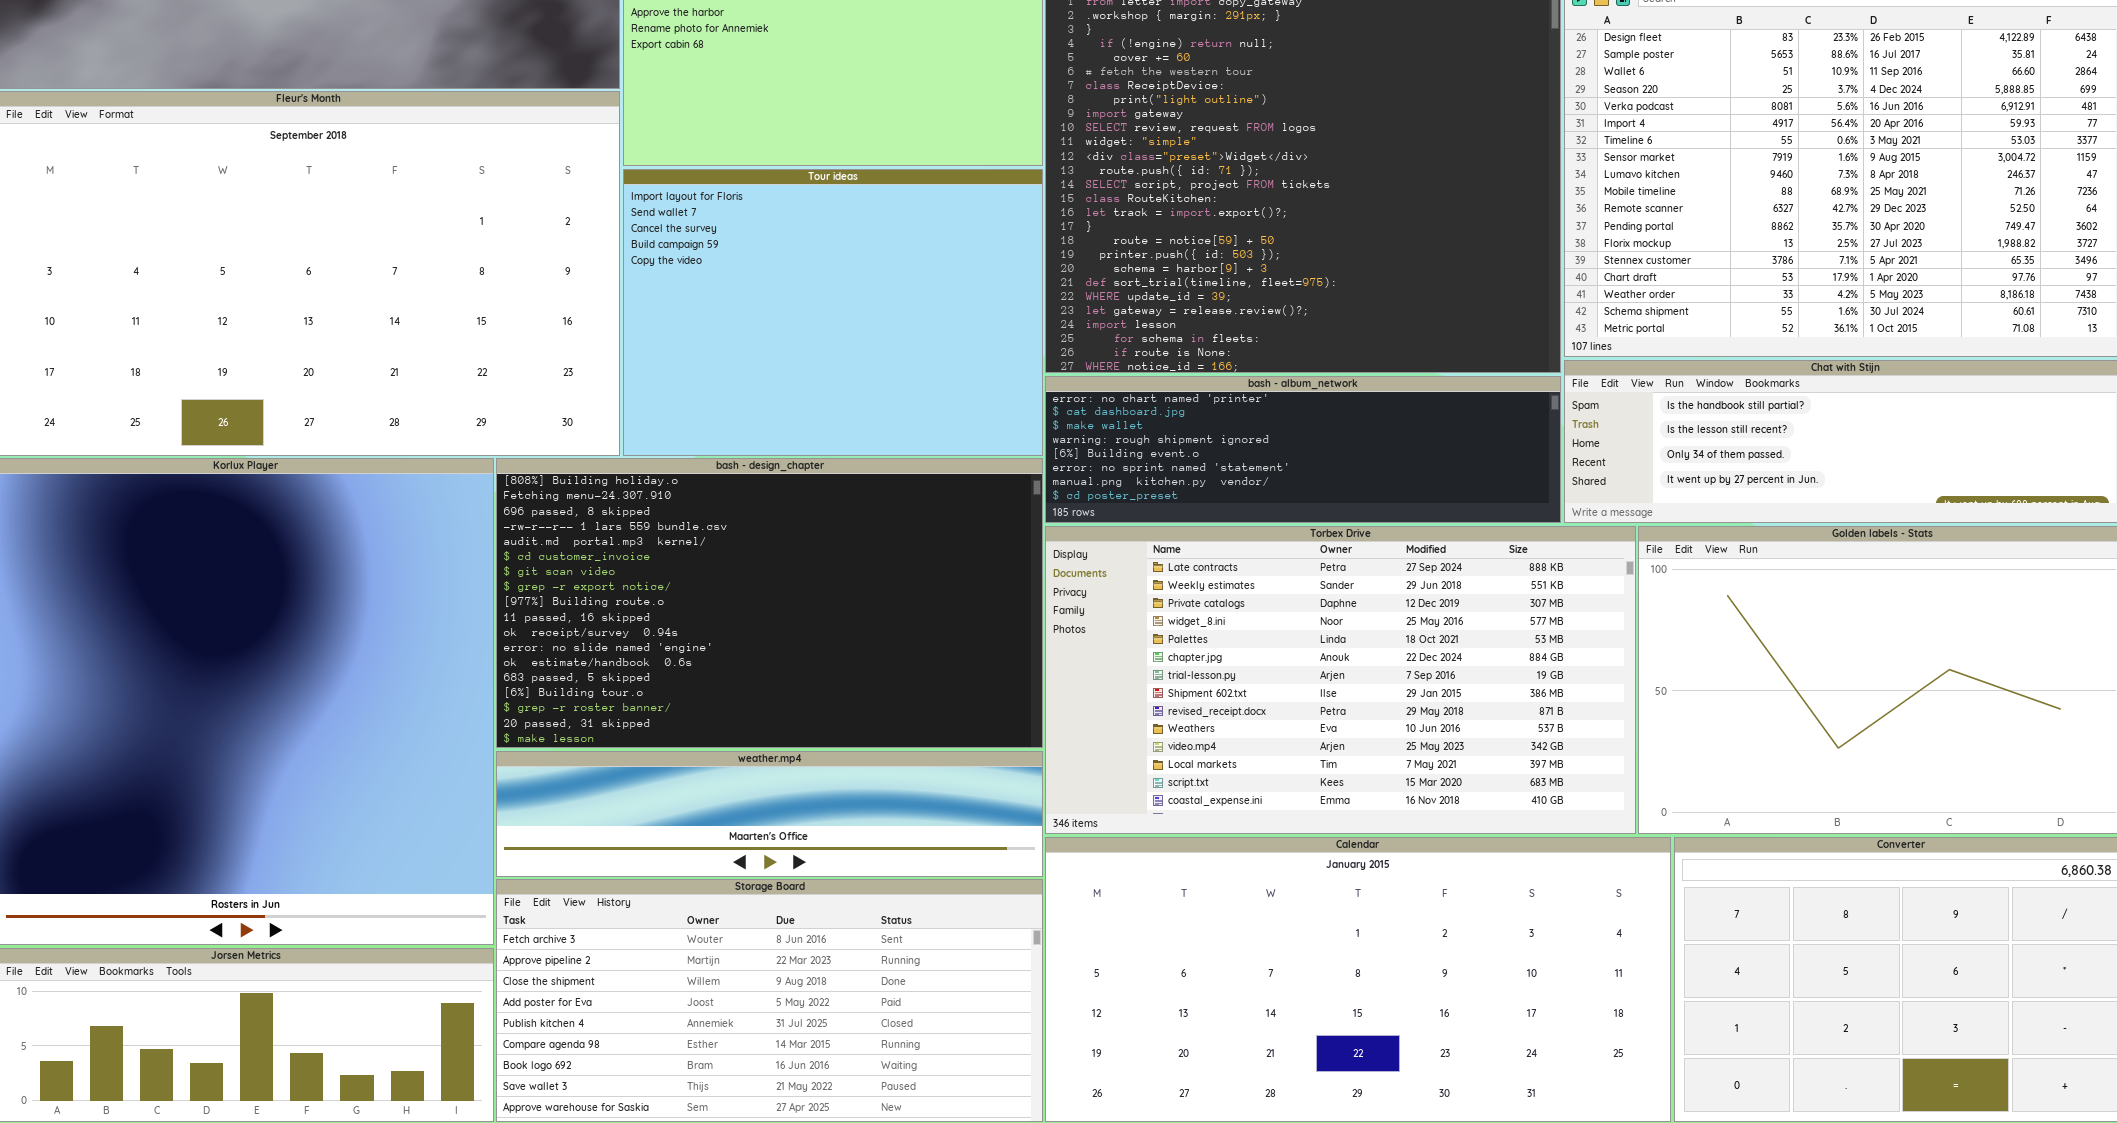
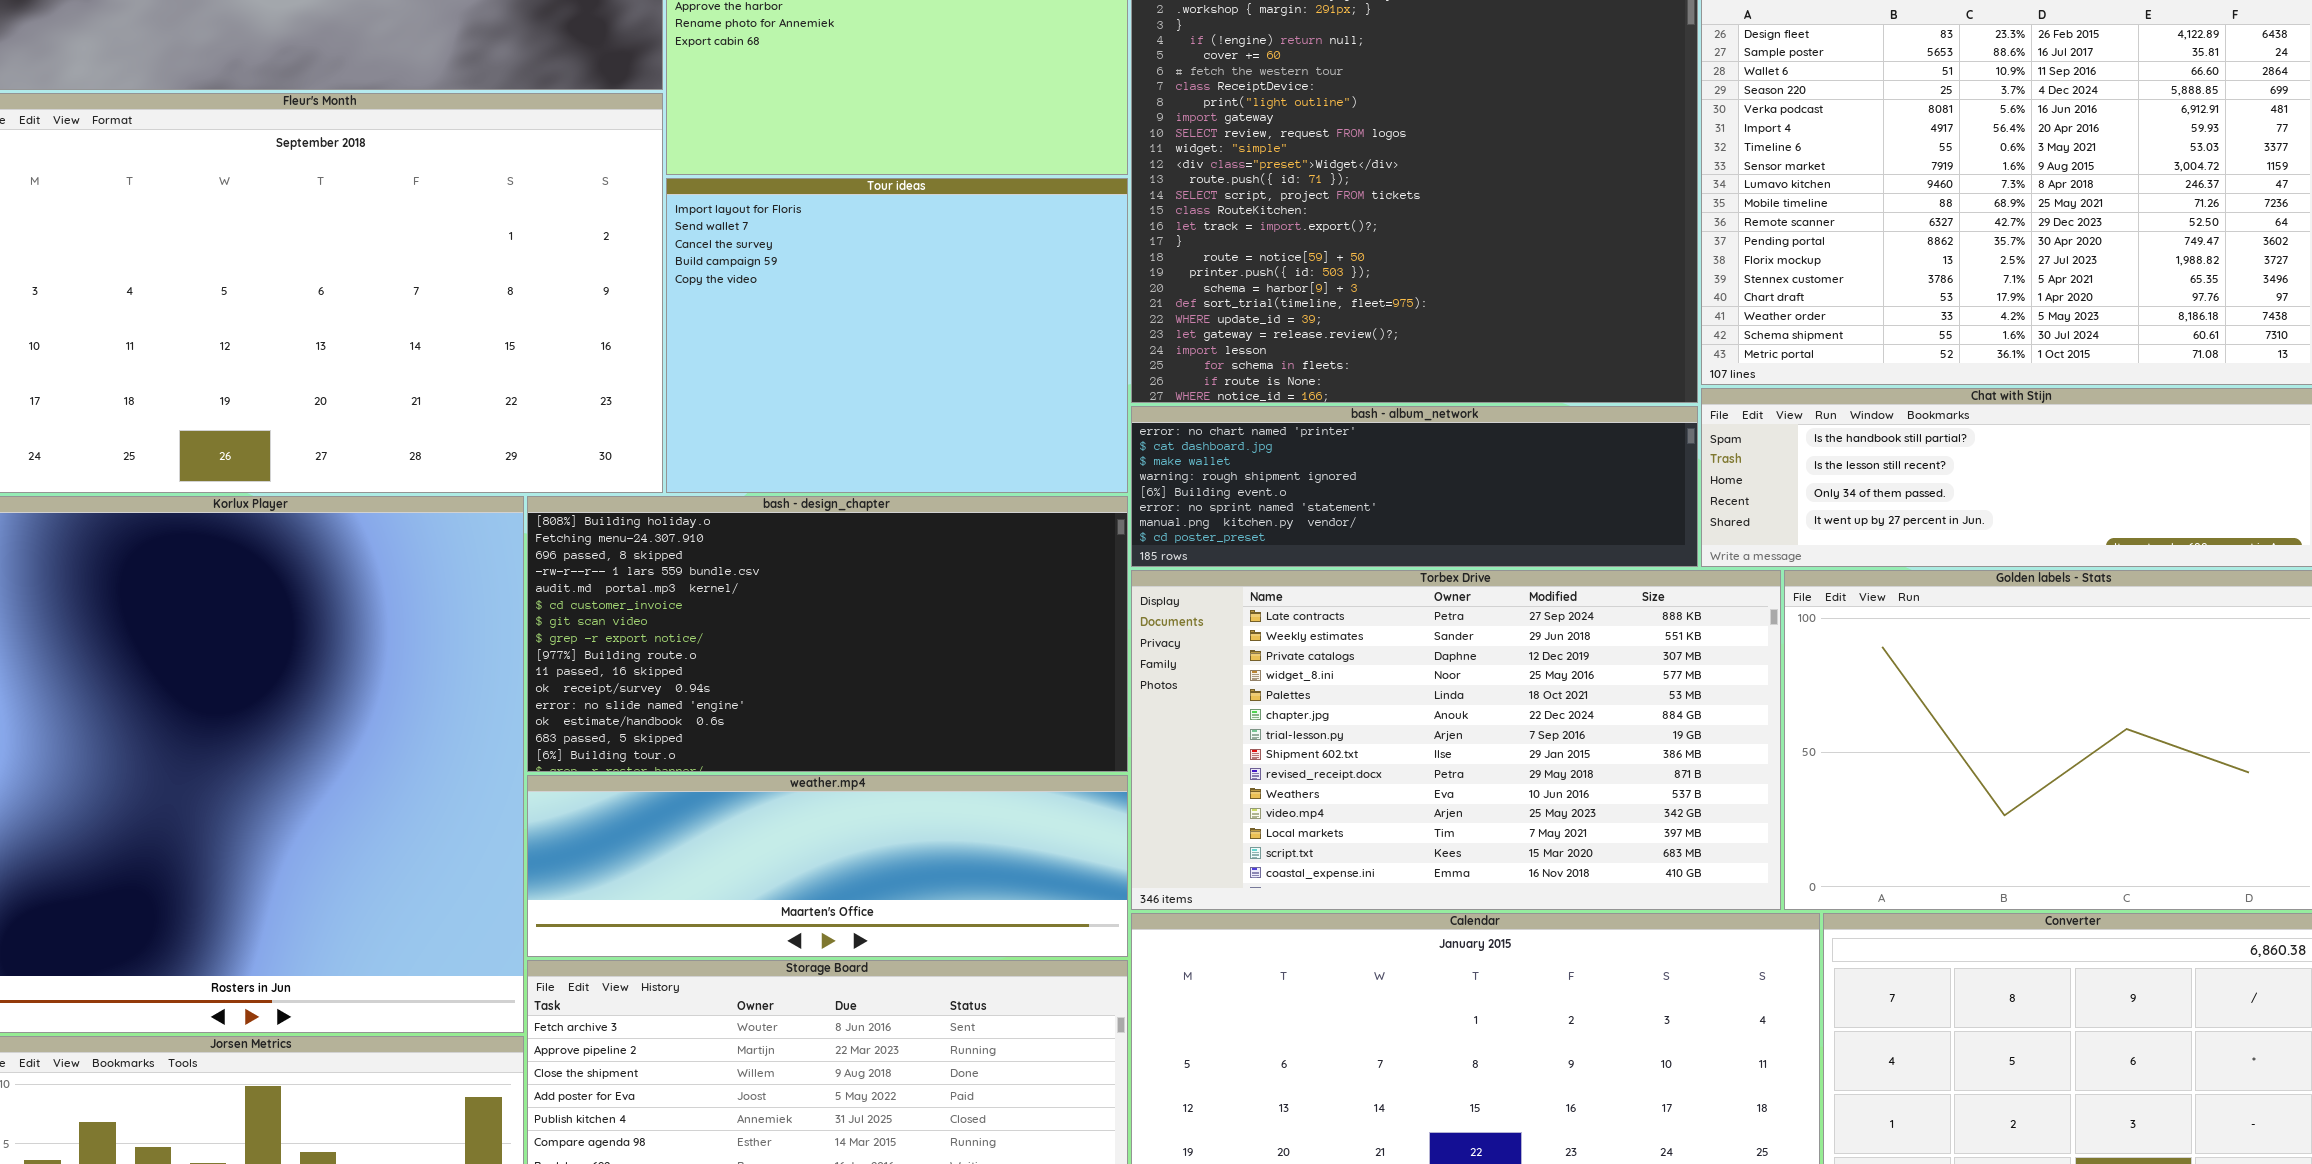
bash - design_chapter: [496,458,1043,748] -> [527,496,1128,772], resized
weather.mp4: [496,751,1043,877] -> [527,775,1128,957], resized

